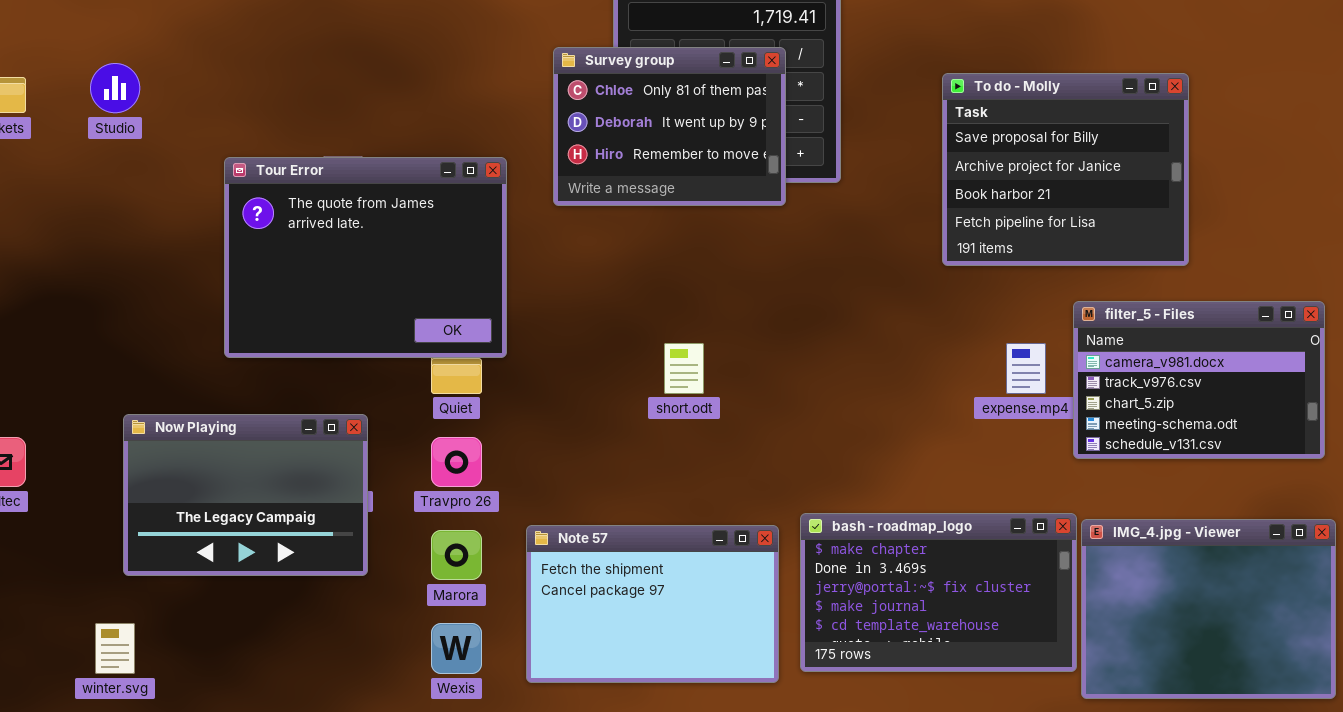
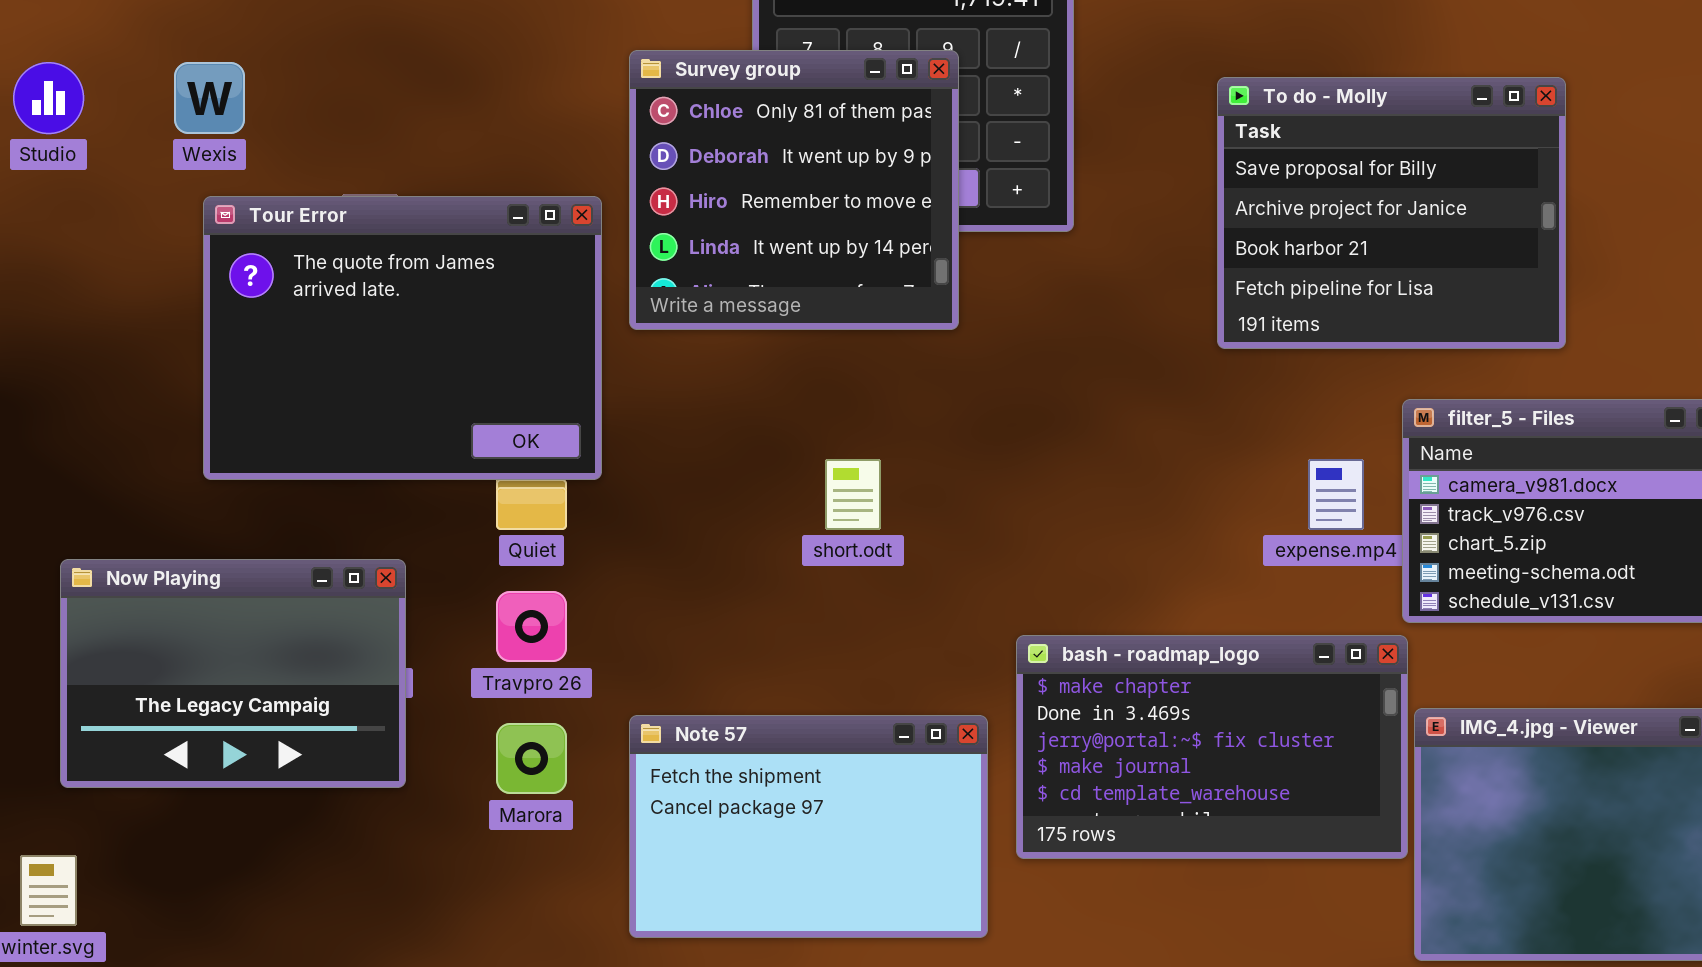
Survey group: [553,47,786,206] -> [629,50,959,330], moved, resized
bash - roadmap_logo: [800,513,1077,672] -> [1016,635,1408,859], moved
Wexis: [431,623,482,674] -> [174,62,245,134], moved

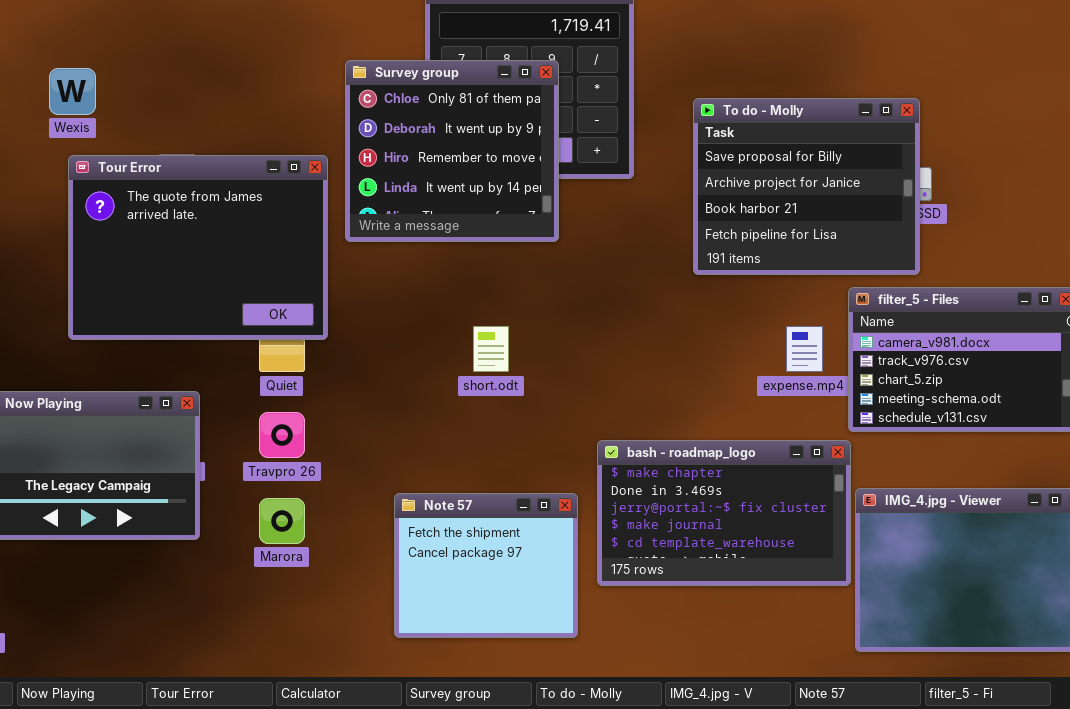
To do - Molly: [1217,77,1566,349] -> [693,98,920,275], moved
Note 57: [629,715,988,938] -> [394,493,578,638], resized

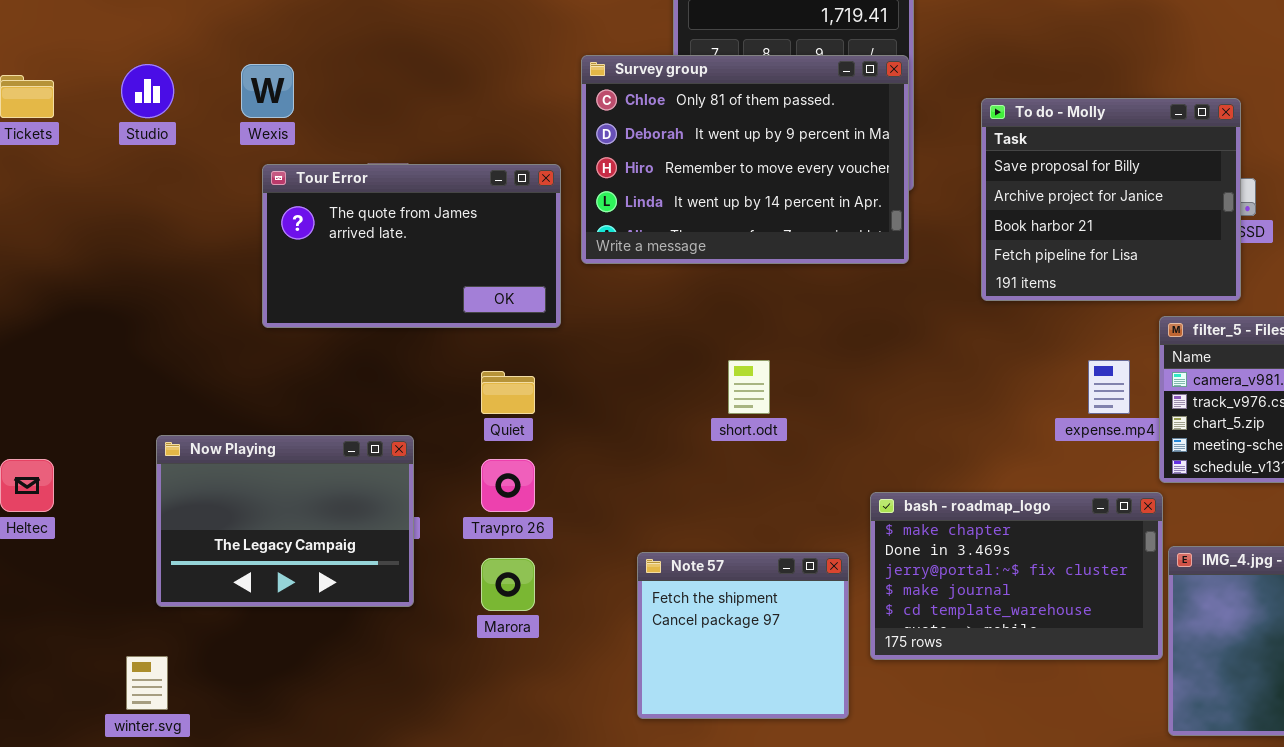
Survey group: [345,60,559,242] -> [581,55,909,264], resized
Tour Error: [68,155,328,340] -> [262,164,561,328], resized

